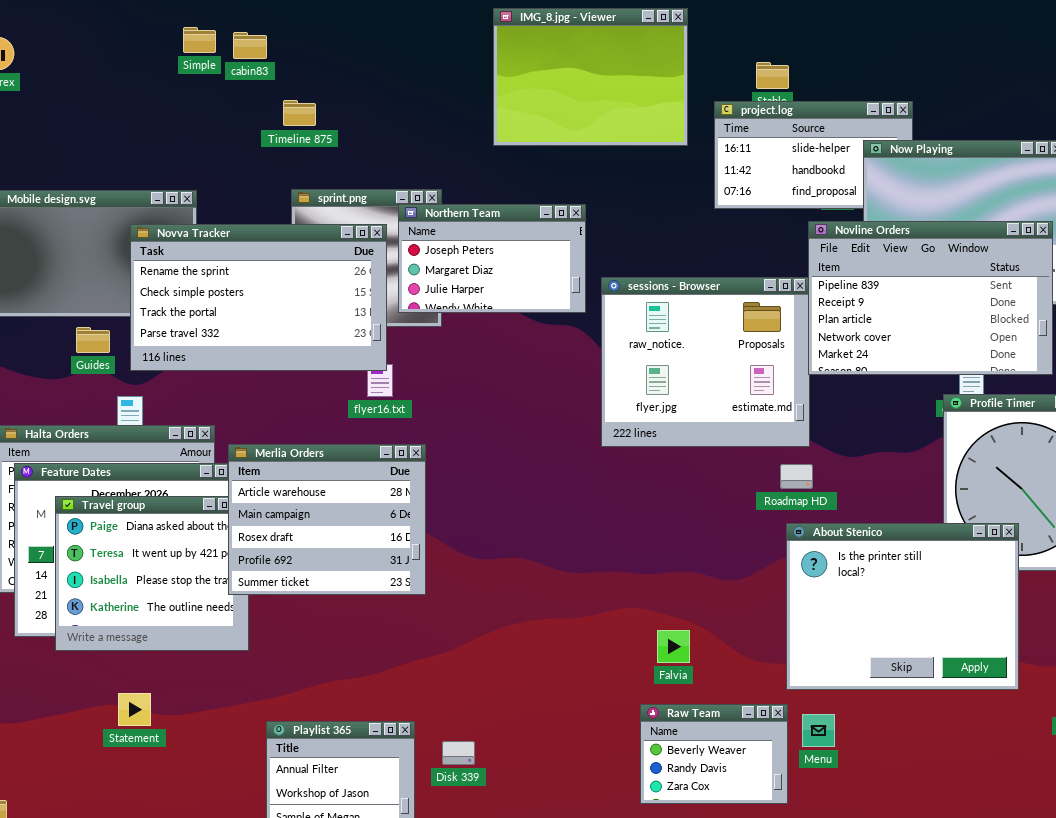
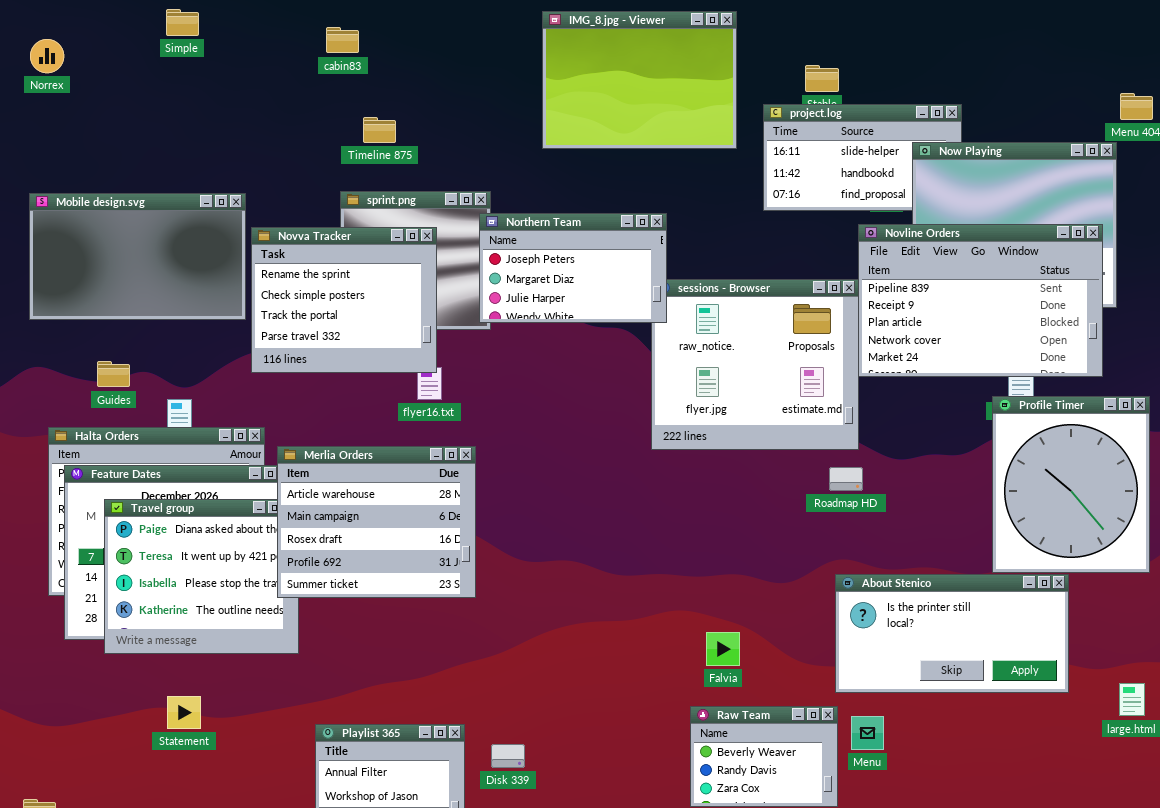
Simple: [183,27,216,53] -> [166,9,199,36], moved
cabin83: [233,32,267,59] -> [326,27,359,53], moved
Timeline 875: [283,100,316,126] -> [363,117,396,143], moved
Northern Team: [398,204,586,313] -> [479,213,667,323], moved
Novva Tracker: [130,224,387,371] -> [251,227,437,373], resized
Guides: [76,327,110,353] -> [97,361,130,387], moved
About Stenico: [786,523,1019,690] -> [835,574,1069,693], resized

